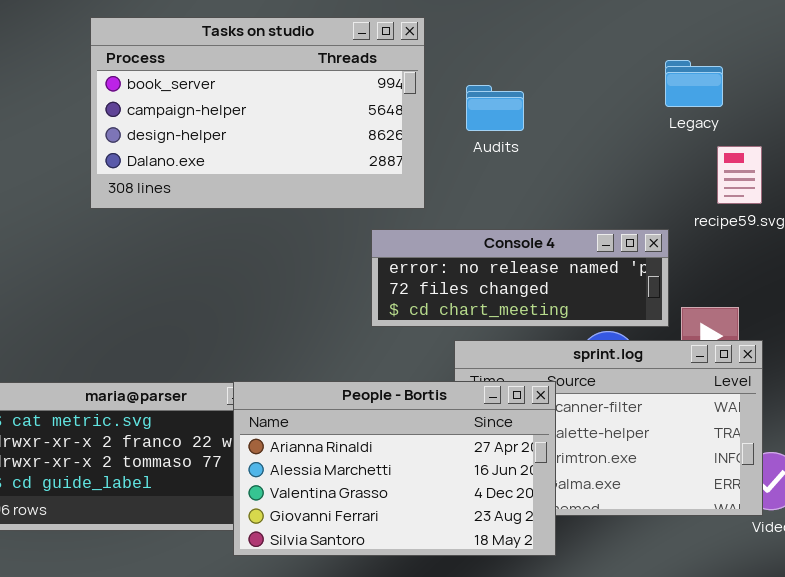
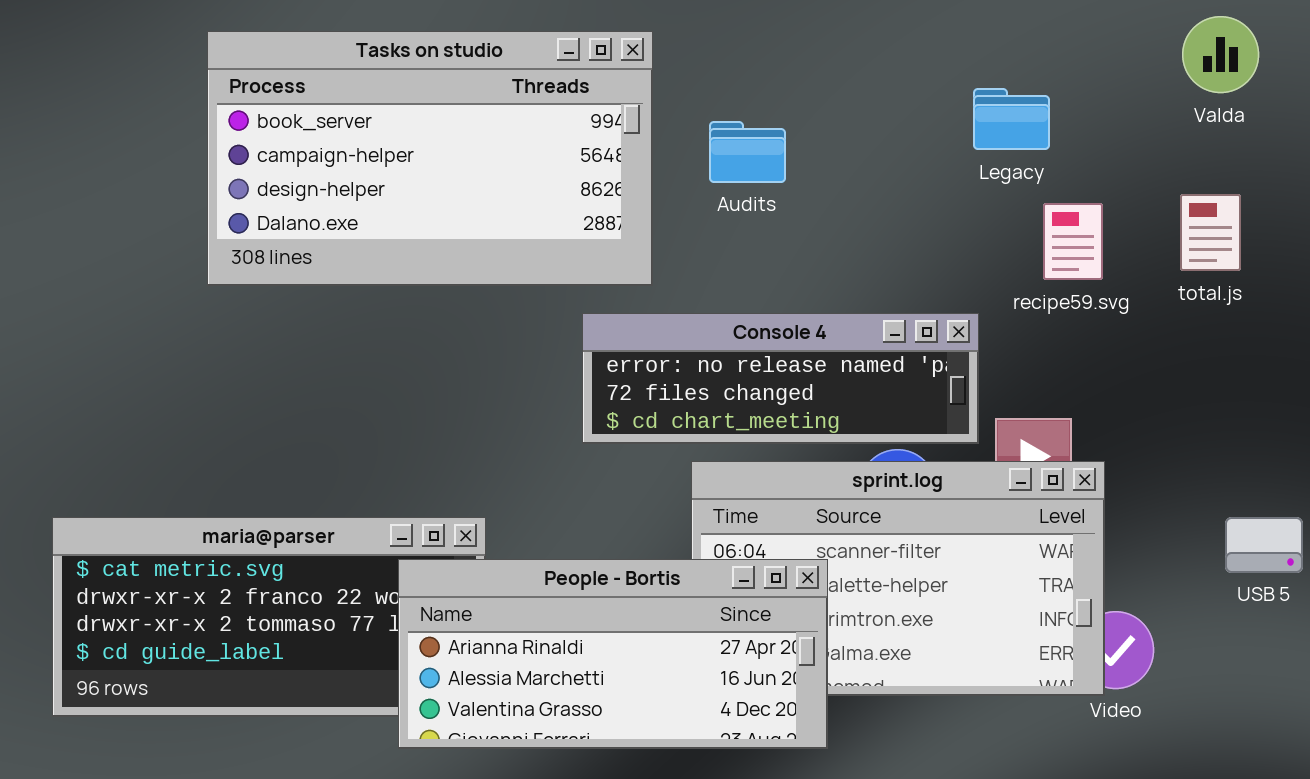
People - Bortis: [233,381,556,556] -> [398,559,828,749], resized

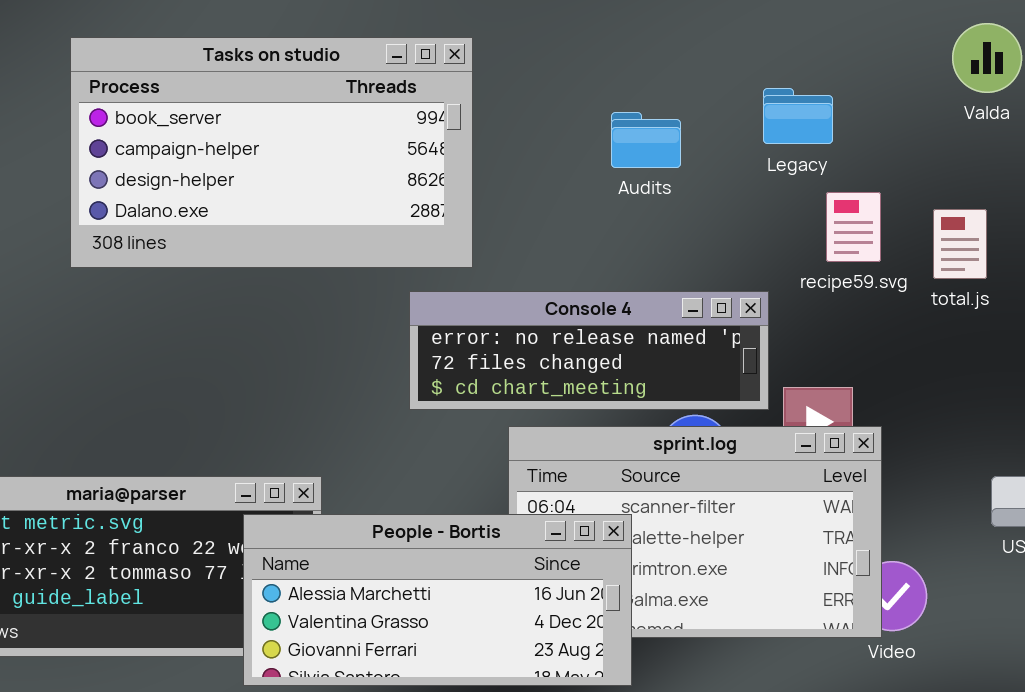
Audits: [709,121,786,183] -> [611,112,681,168], moved
total.js: [1180,194,1241,271] -> [933,209,987,279], moved
People - Bortis: [398,559,828,749] -> [243,514,632,686], scrolled down 1 row

